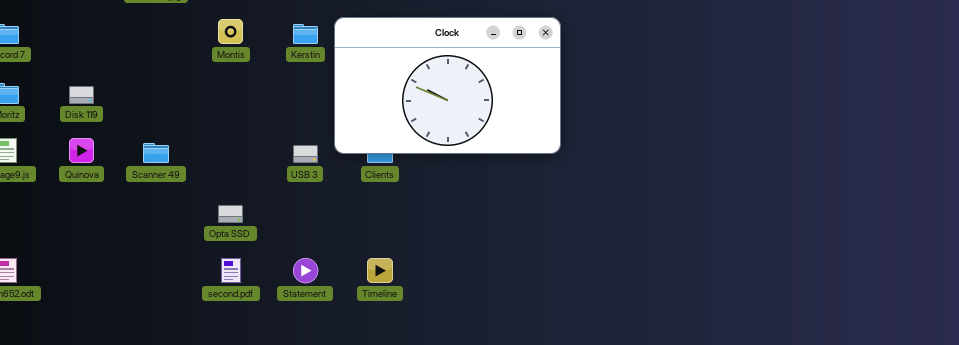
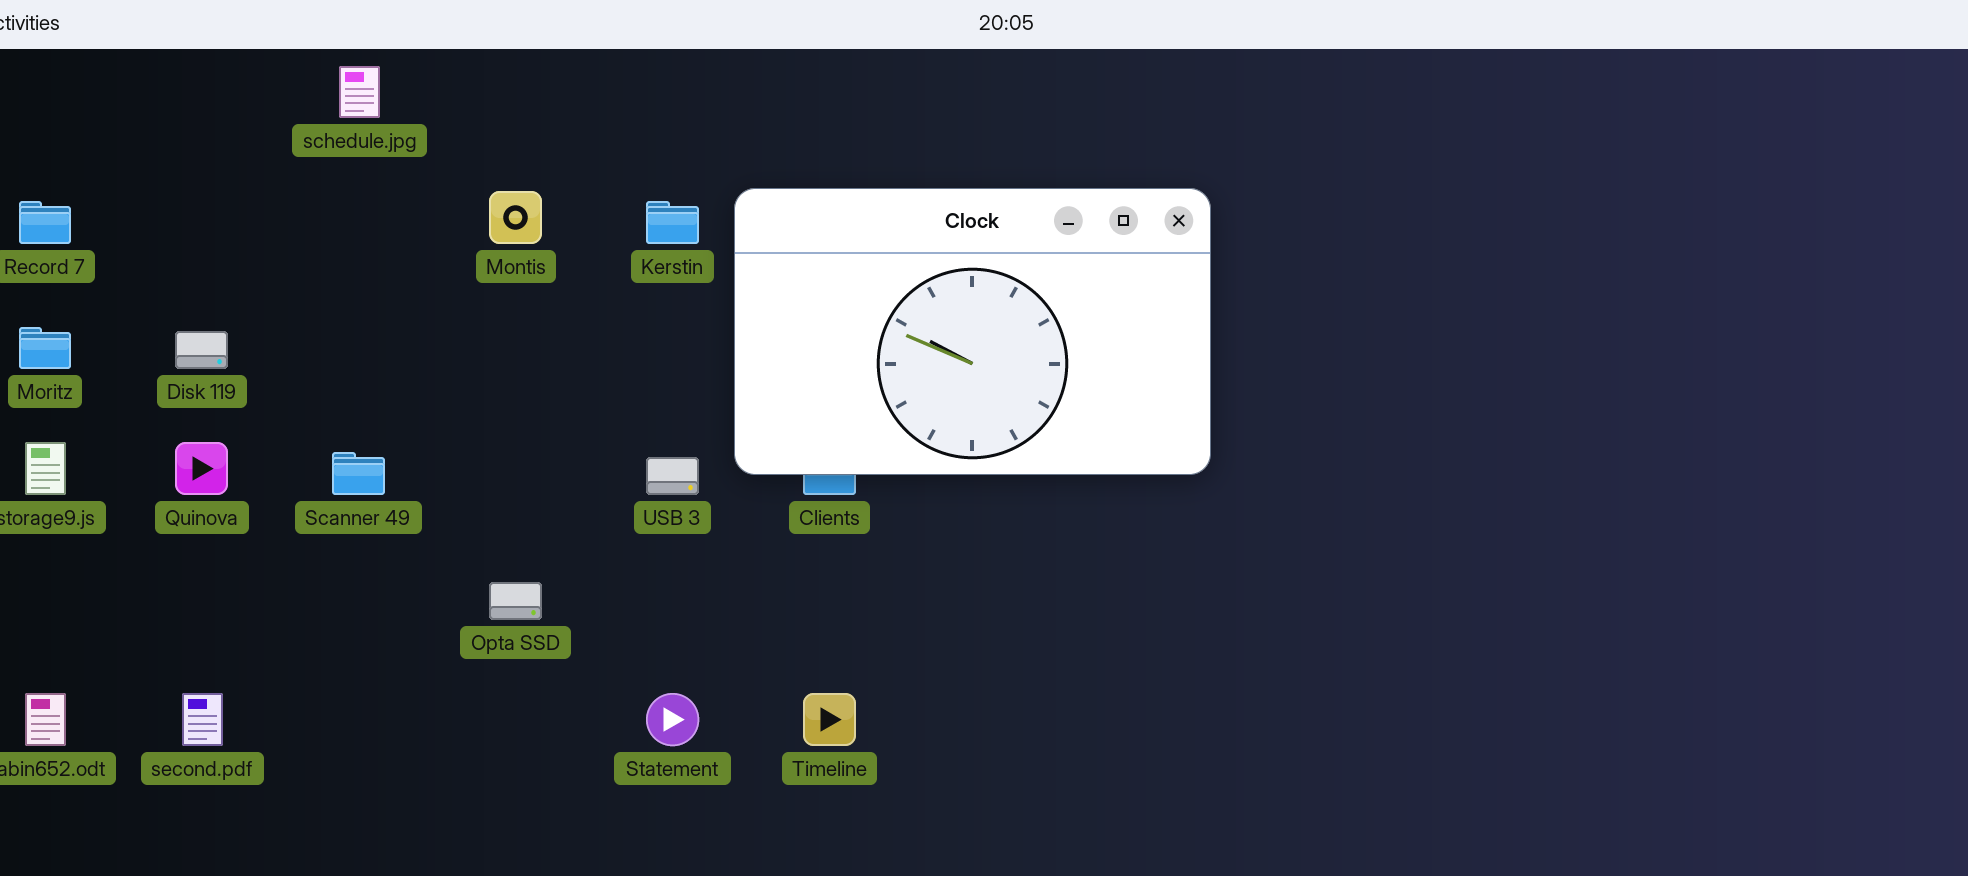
second.pdf: [221,258,241,283] -> [182,693,223,746], moved

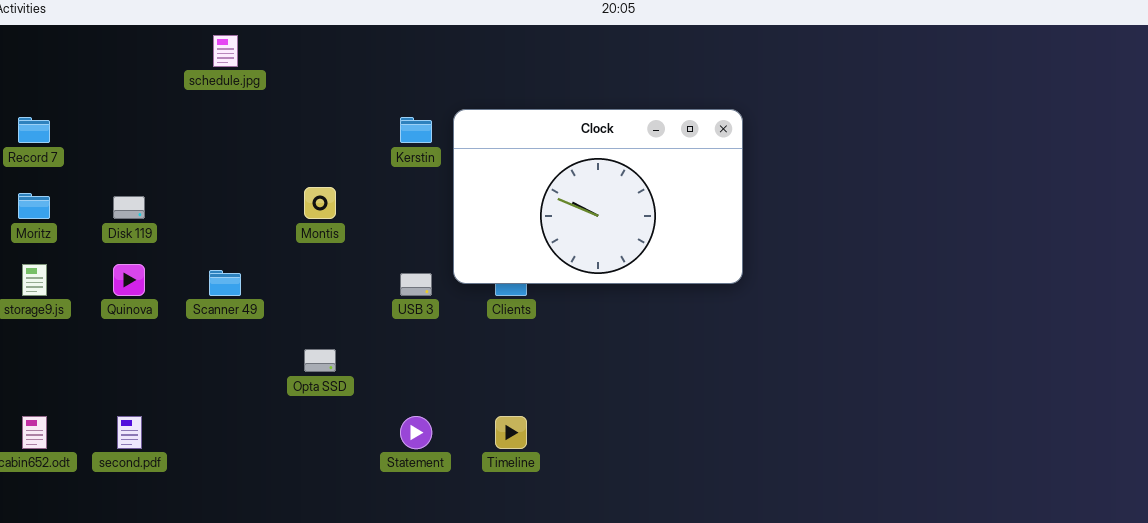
Montis: [489,191,542,244] -> [304,187,336,219], moved

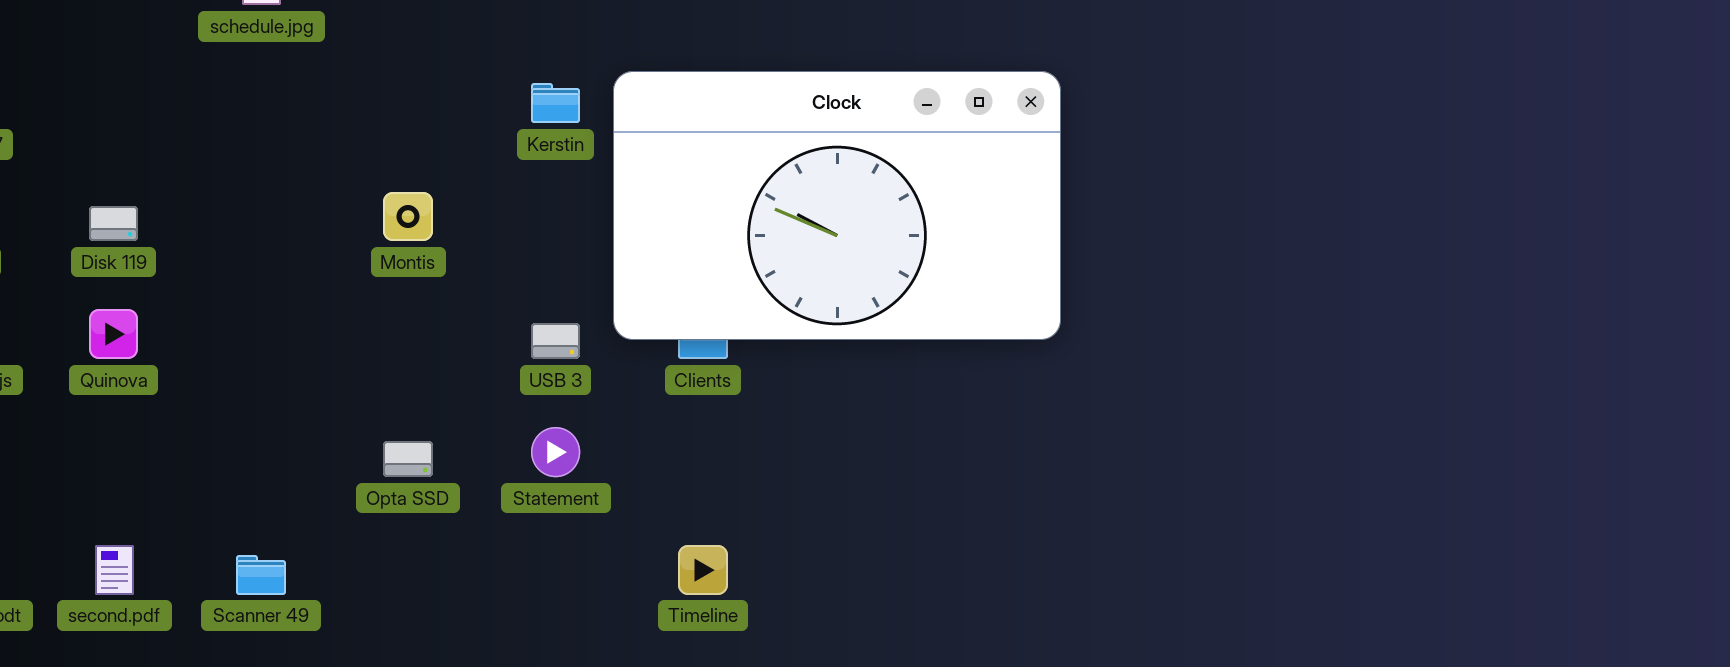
Scanner 49: [209,270,241,296] -> [236,555,286,595], moved
Statement: [400,416,432,449] -> [531,427,580,477], moved

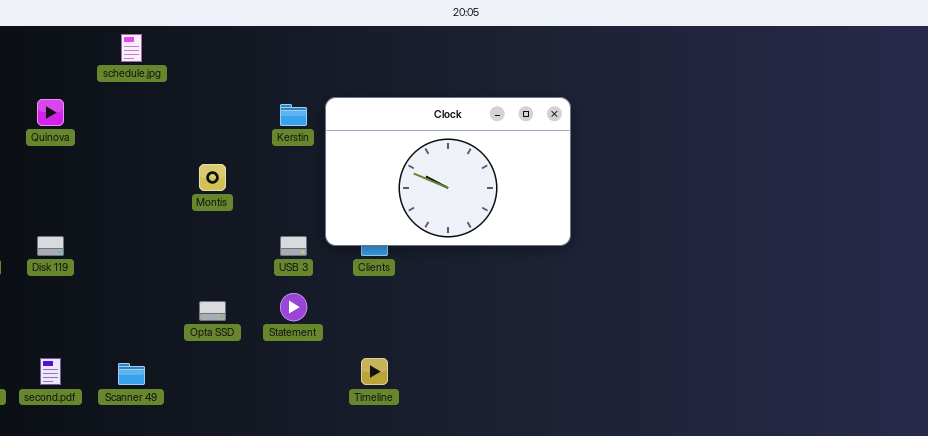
Disk 119: [89,206,138,241] -> [37,236,64,256], moved
Quinova: [89,309,138,359] -> [37,99,64,126], moved

